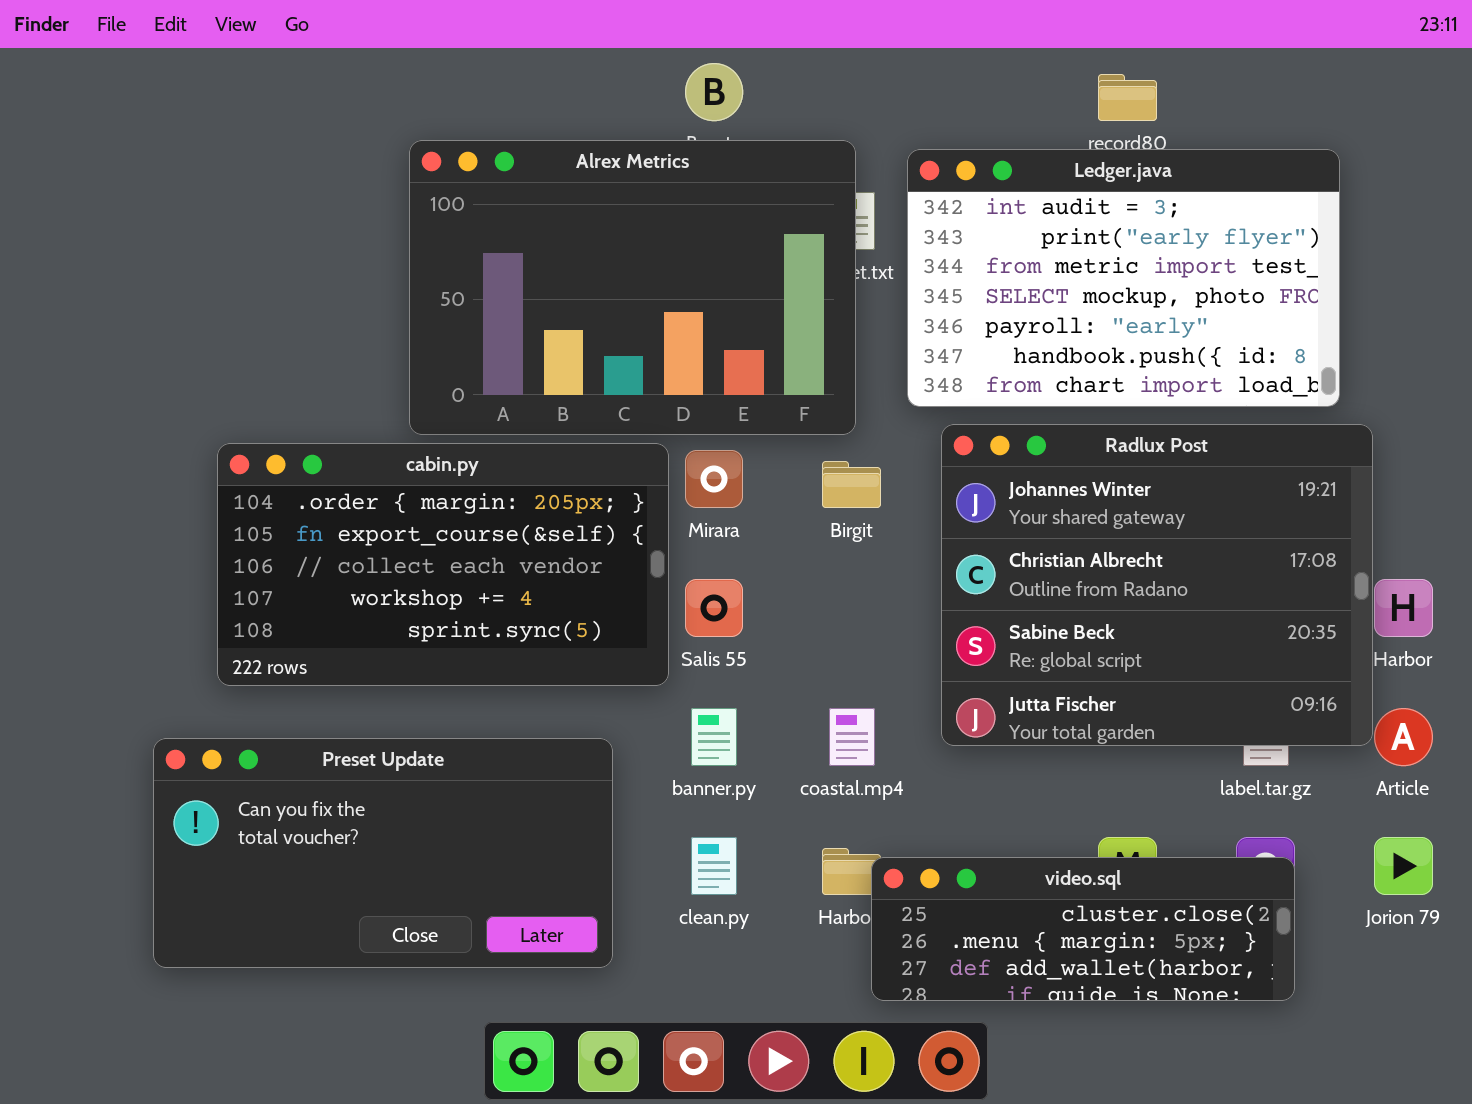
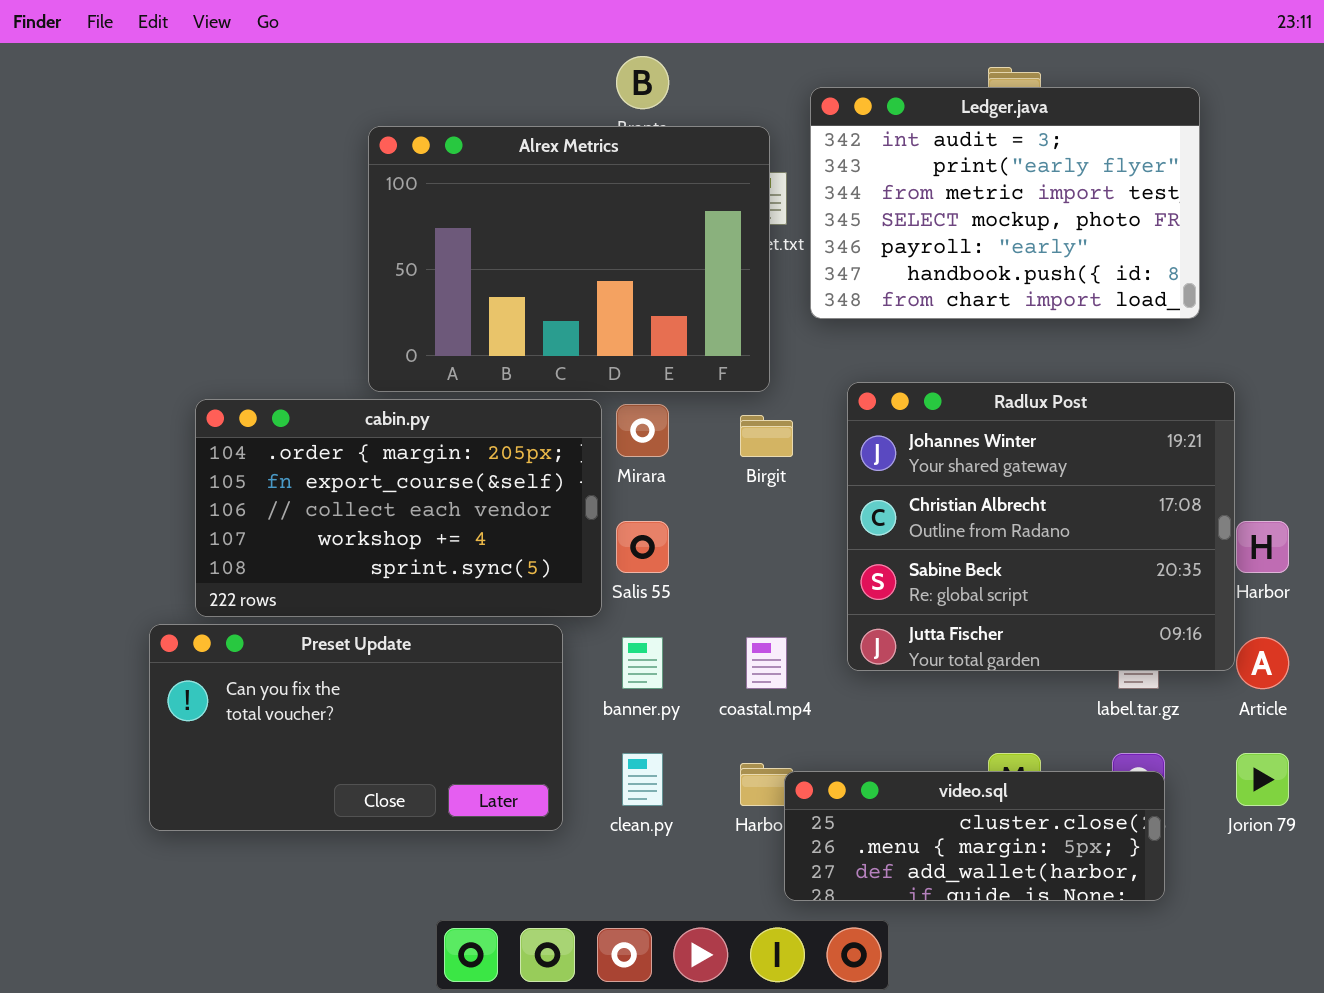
Ledger.java: [907,149,1340,407] -> [810,87,1200,319], moved
Preset Update: [153,738,613,968] -> [149,624,563,831], moved

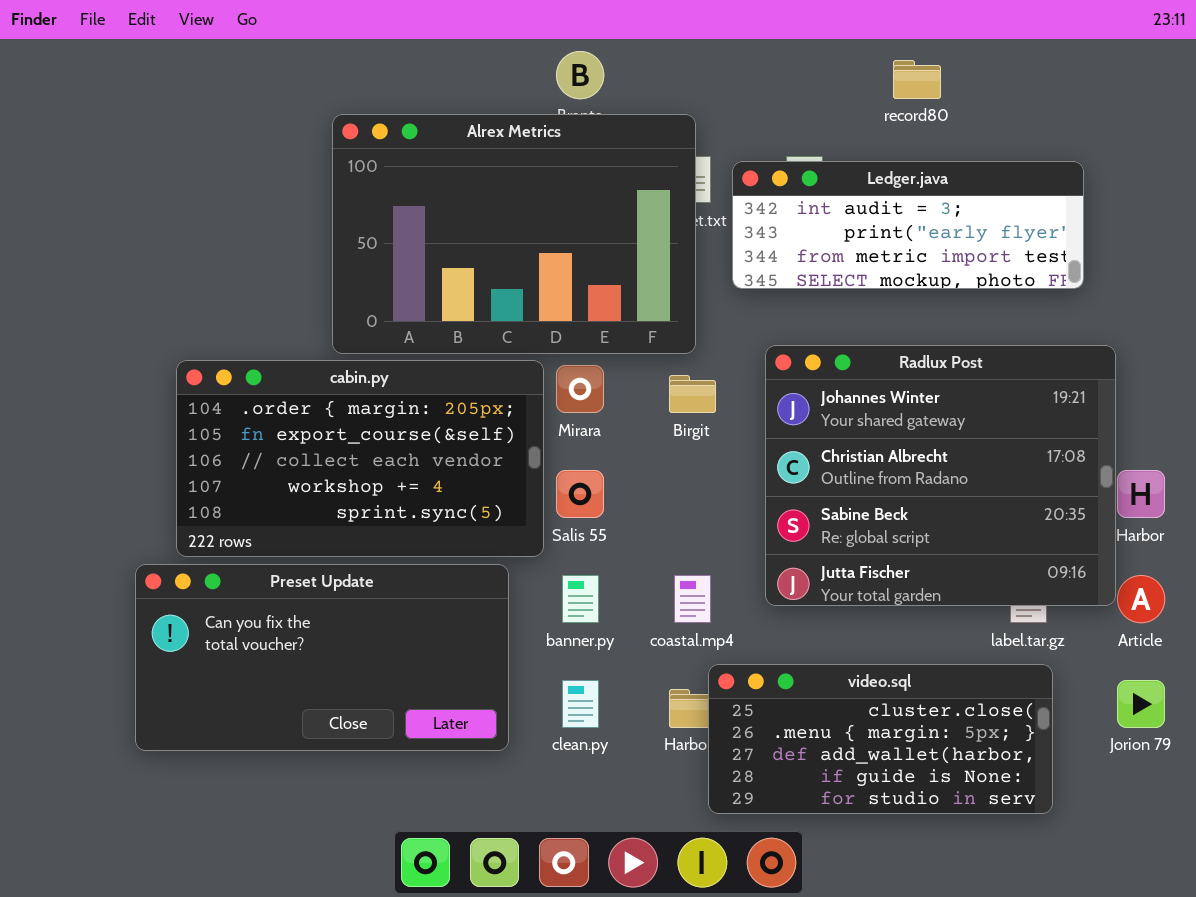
Ledger.java: [810,87,1200,319] -> [732,161,1084,289], resized
video.sql: [784,771,1165,901] -> [708,664,1053,814], resized

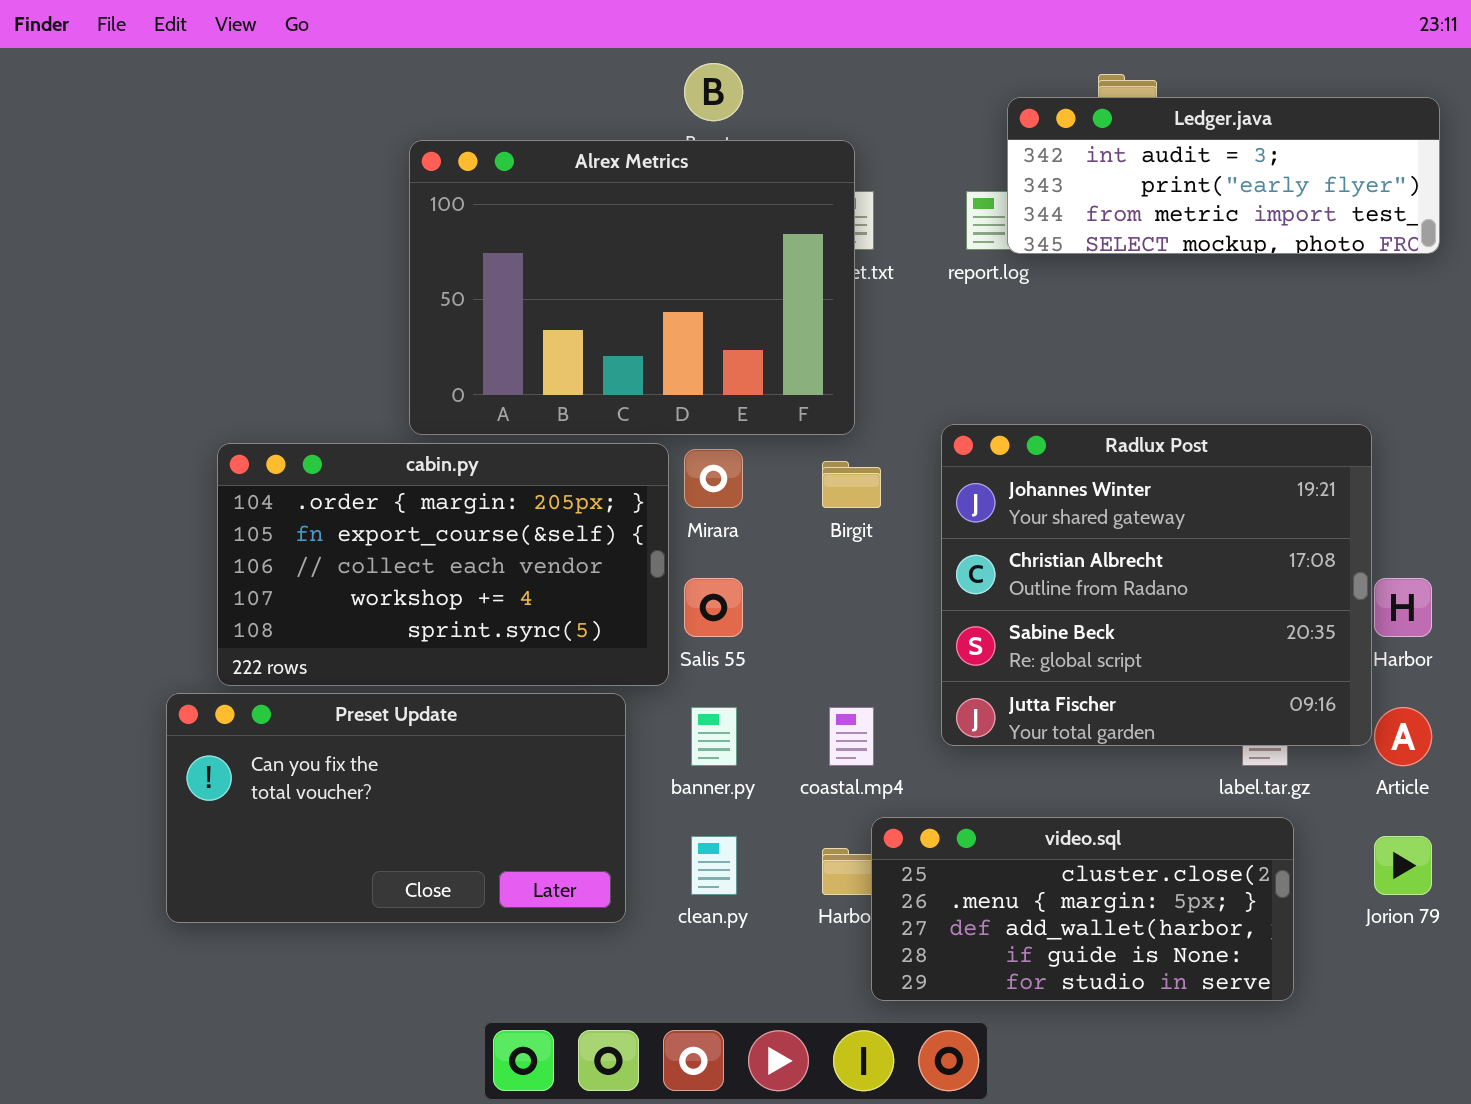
Ledger.java: [732,161,1084,289] -> [1007,97,1440,254], moved

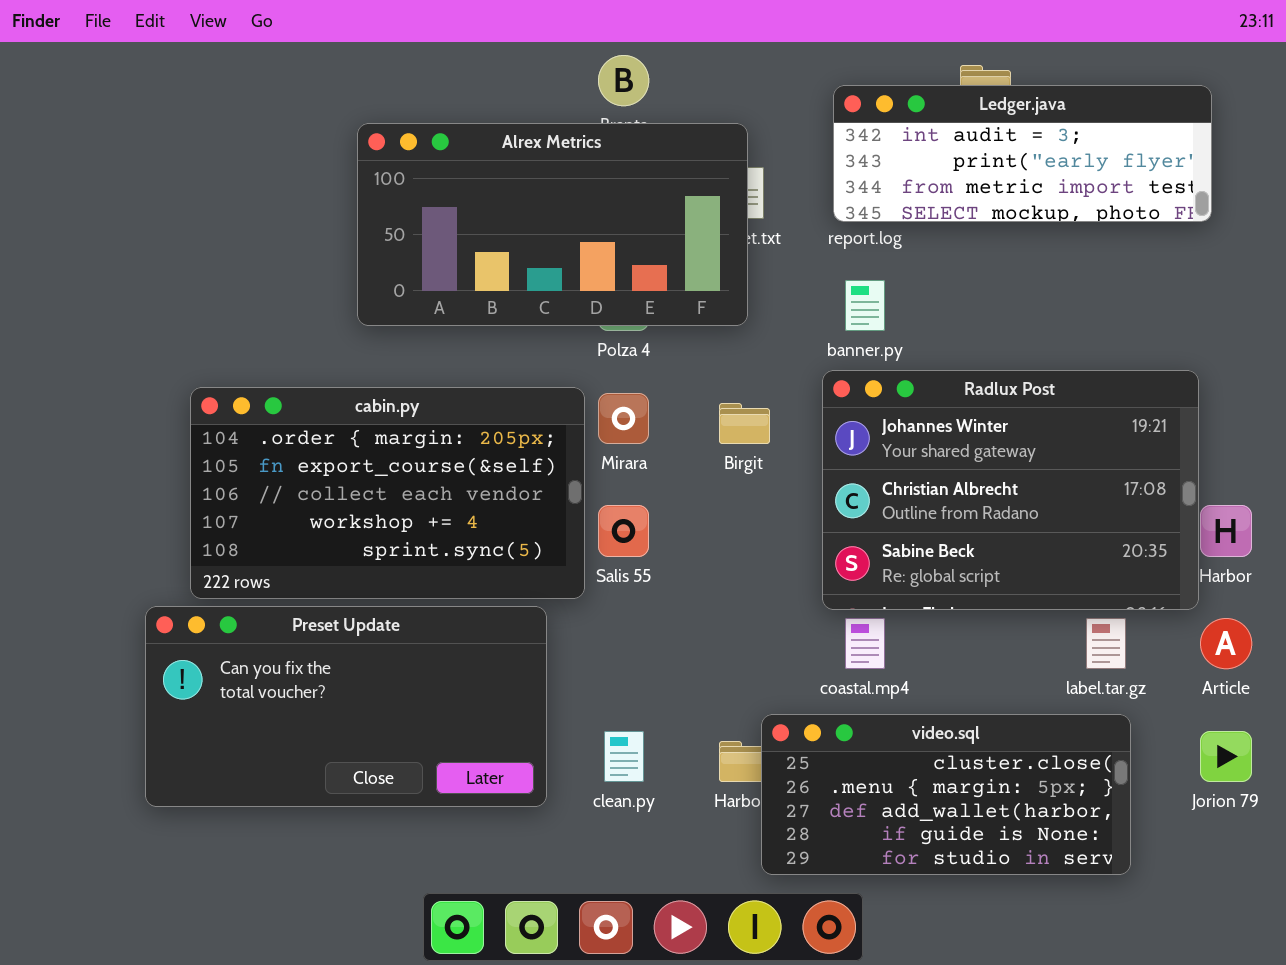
Ledger.java: [1007,97,1440,254] -> [833,85,1212,222], moved
Alrex Metrics: [409,140,855,435] -> [357,123,748,326], resized
Radlux Post: [941,424,1372,746] -> [822,370,1199,610], resized
banner.py: [691,707,737,766] -> [845,280,885,331], moved
coastal.mp4: [829,707,874,766] -> [845,618,885,669], moved

